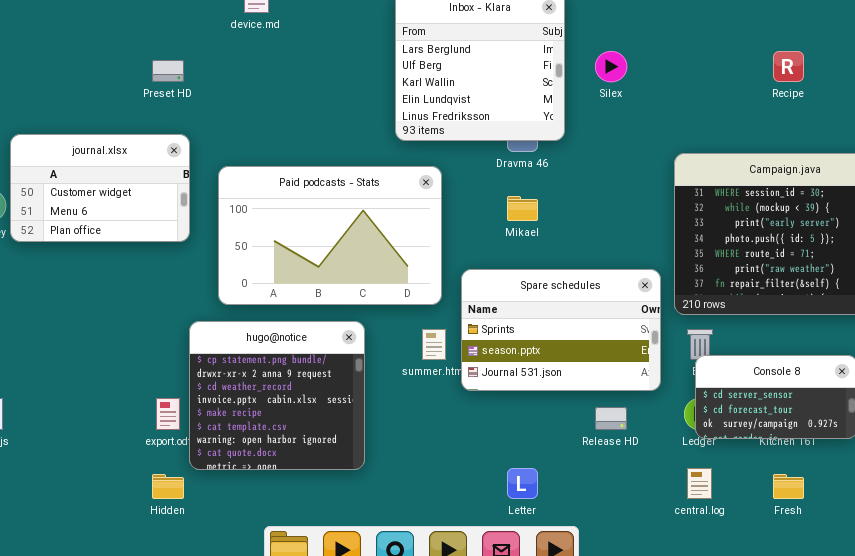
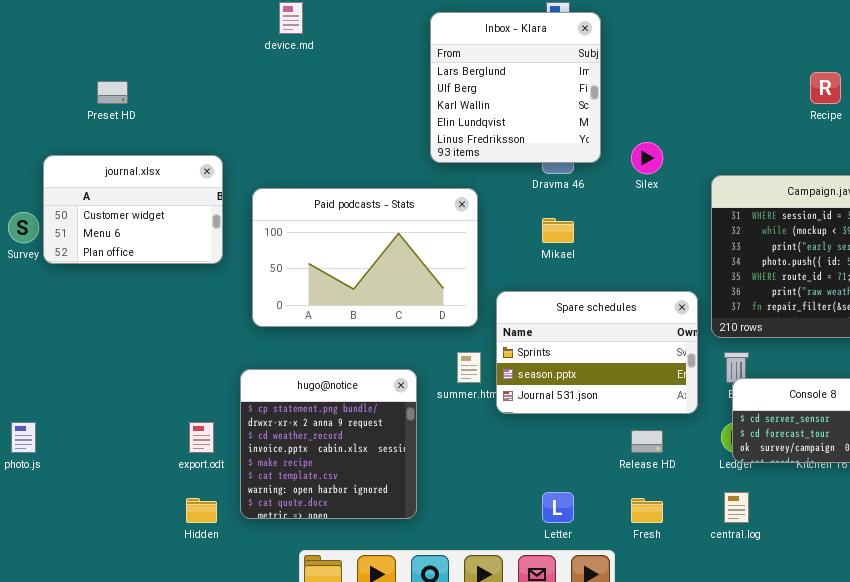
Silex: [595,51,627,82] -> [631,142,663,174], moved
Preset HD: [152,60,184,82] -> [97,81,128,104], moved
hugo@notice: [189,321,365,470] -> [240,369,417,519], moved
Fresh: [773,474,804,499] -> [631,498,663,523], moved

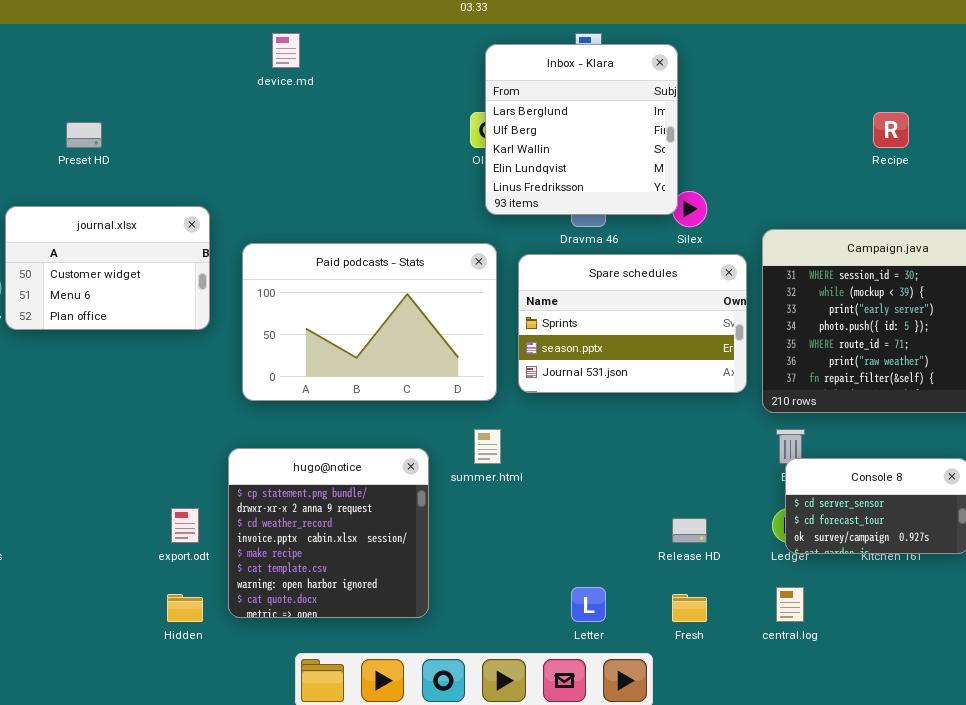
Inbox - Klara: [430,12,601,163] -> [485,44,678,215], moved
Spare schedules: [496,291,698,414] -> [518,254,747,393], moved

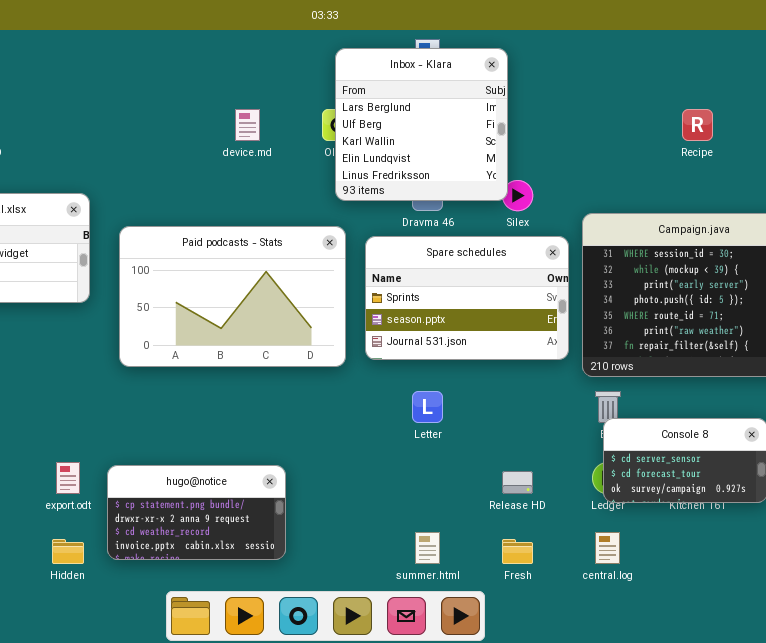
device.md: [272,33,300,68] -> [235,109,260,141], moved
summer.html: [474,429,501,464] -> [415,532,440,564], moved
hugo@notice: [228,448,429,618] -> [107,465,286,560], resized
Letter: [571,587,606,622] -> [412,391,443,423], moved

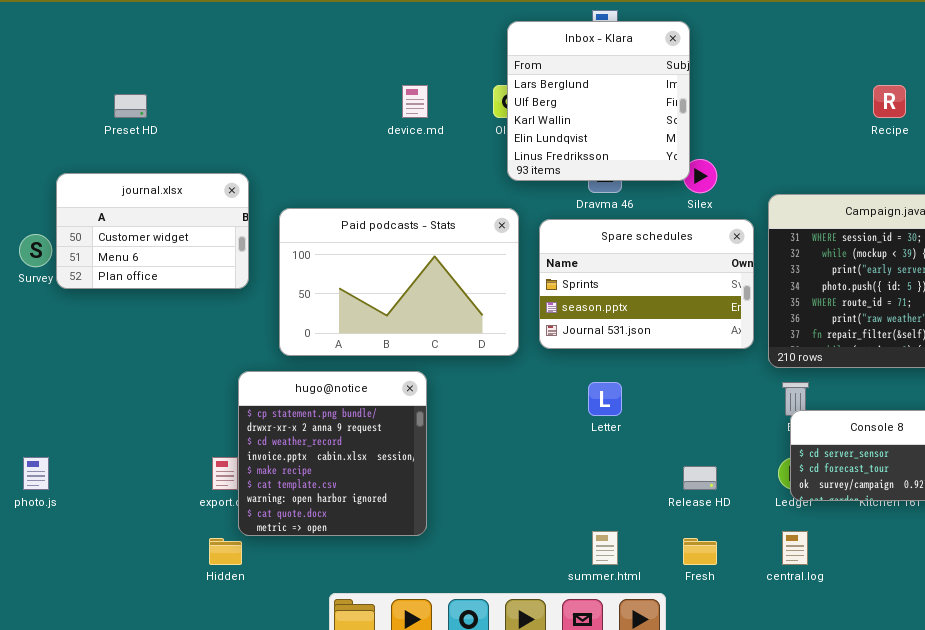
hugo@notice: [107,465,286,560] -> [238,371,427,536], moved, resized

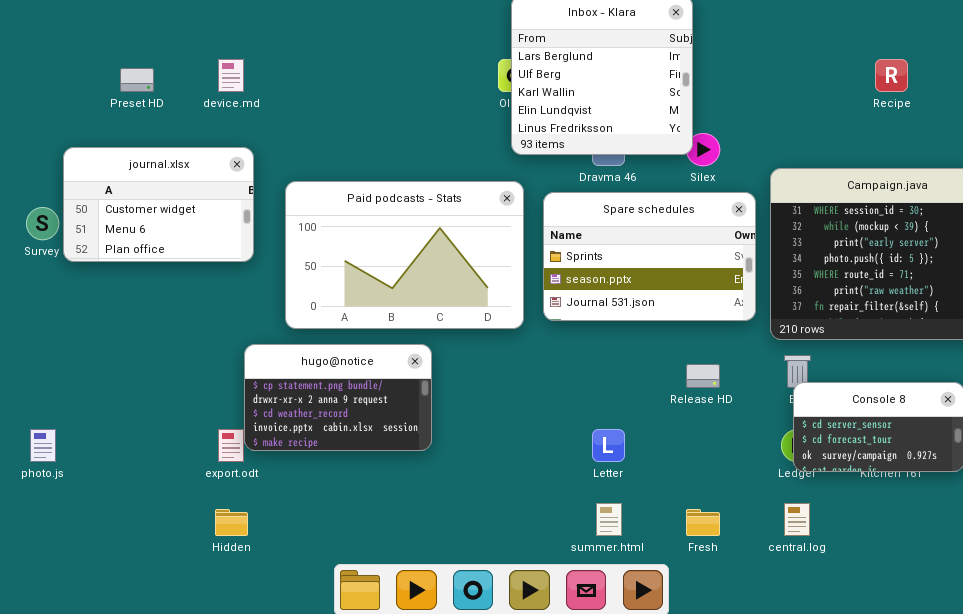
device.md: [402,85,428,118] -> [218,59,244,92], moved
hugo@notice: [238,371,427,536] -> [244,344,432,451], resized
Letter: [588,382,622,416] -> [592,429,625,462], moved
Release HD: [683,466,717,490] -> [686,364,720,388], moved

